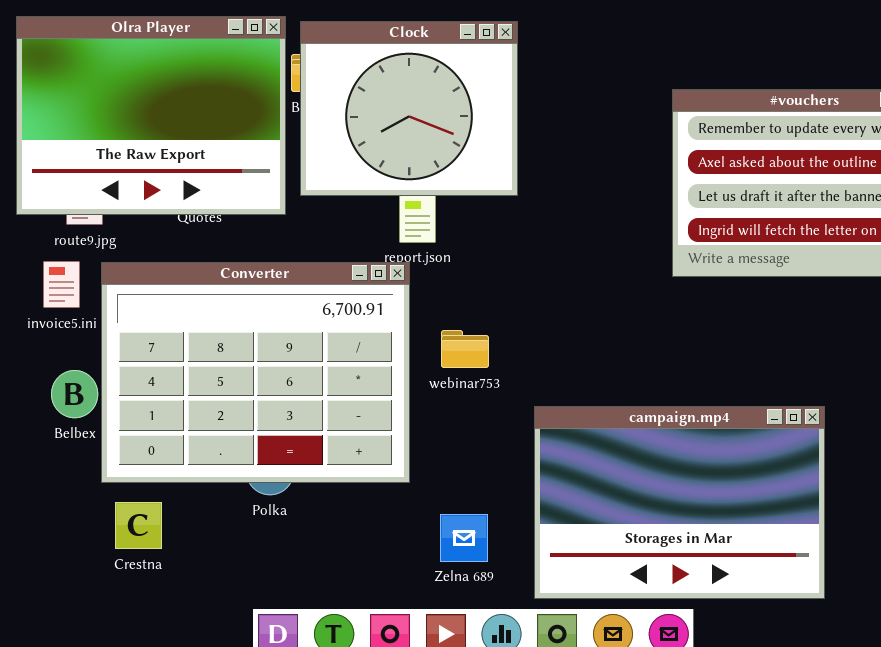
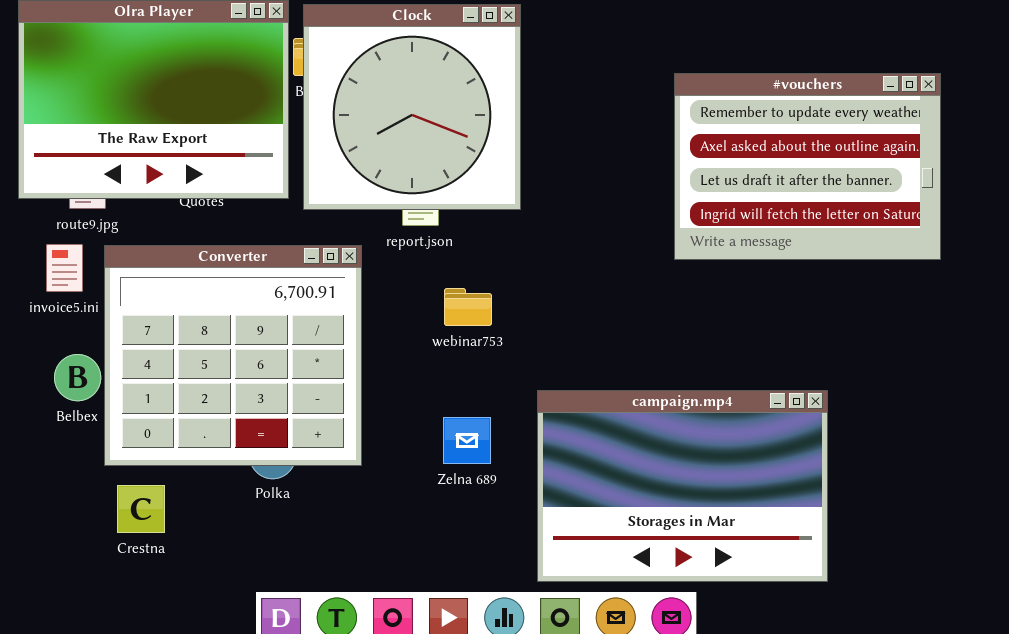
Clock: [300,21,518,196] -> [303,4,521,210], resized
Converter: [101,262,410,483] -> [104,245,362,466], resized
webinar753: [441,330,489,368] -> [444,288,492,326], moved
Zelna 689: [440,514,488,562] -> [443,417,491,464], moved

